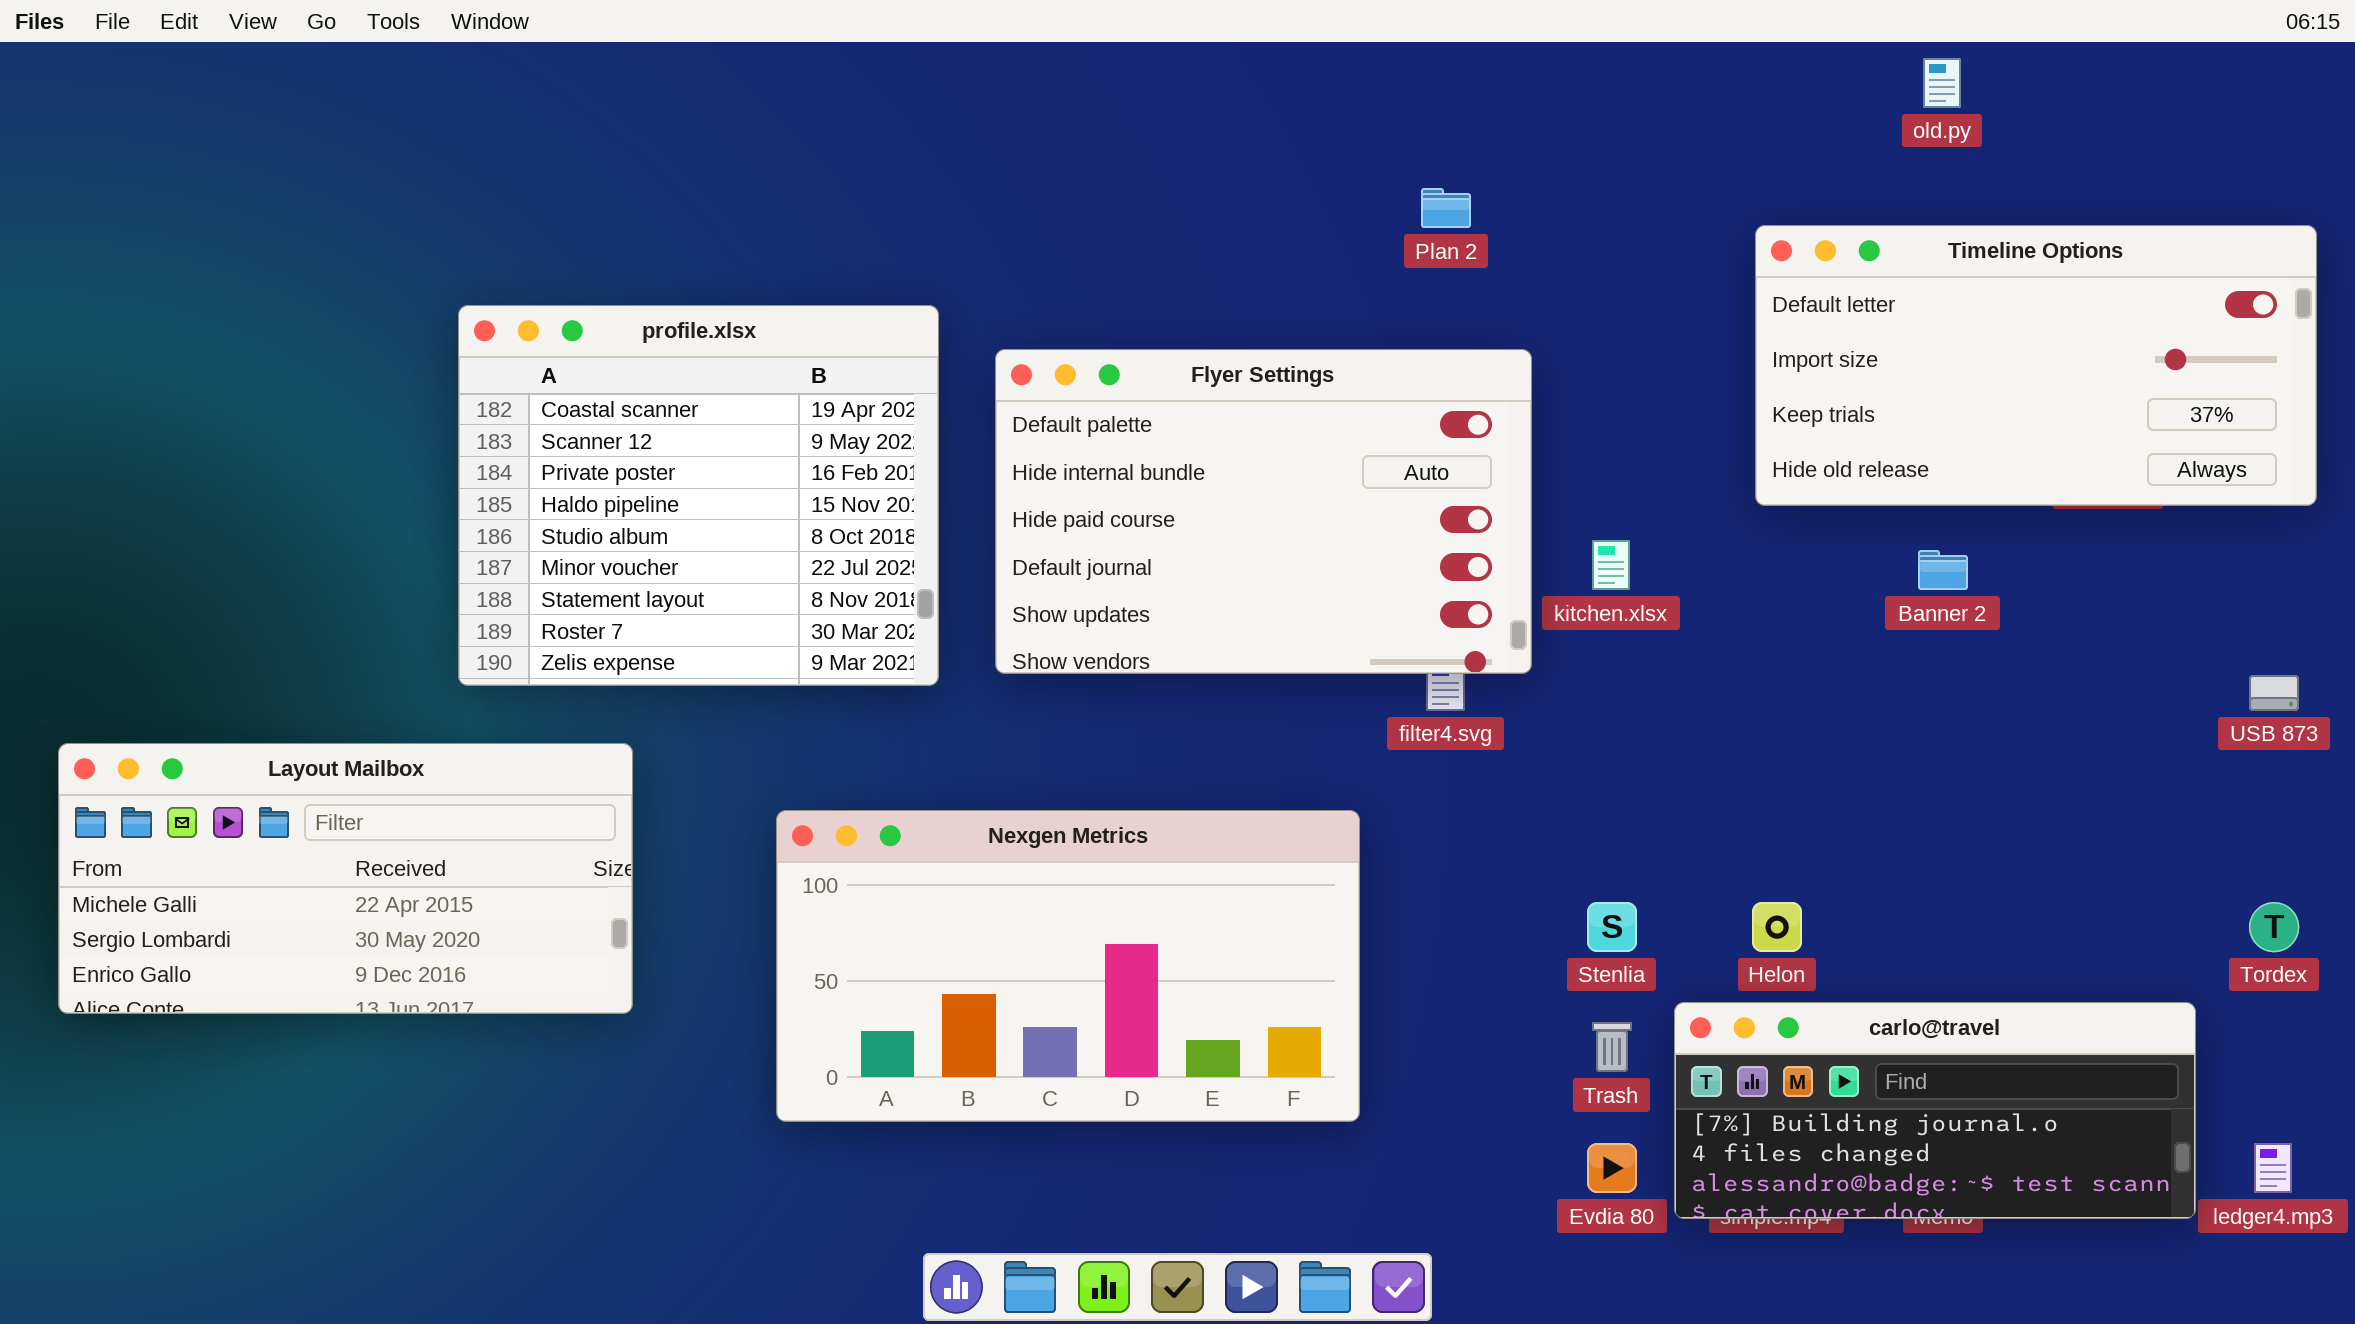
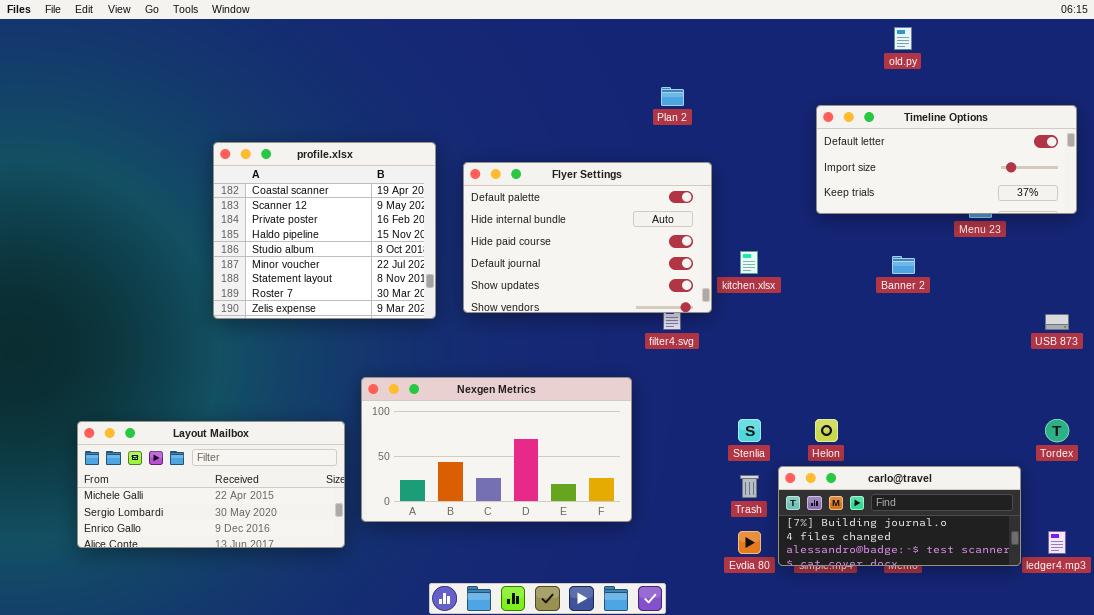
Timeline Options: [1755,225,2317,506] -> [816,105,1077,214], resized
Layout Mailbox: [58,743,633,1014] -> [77,421,345,548], moved

